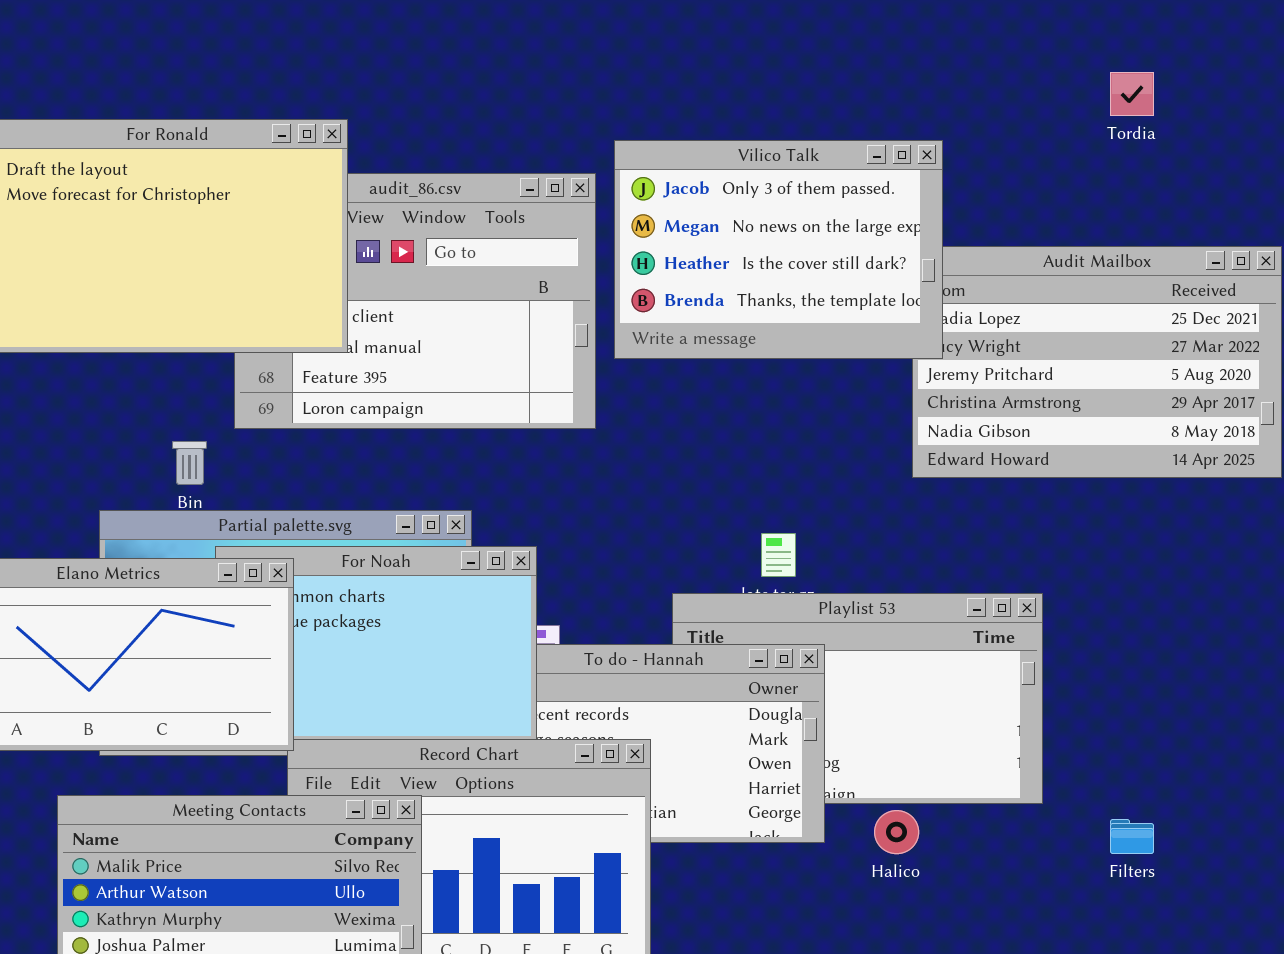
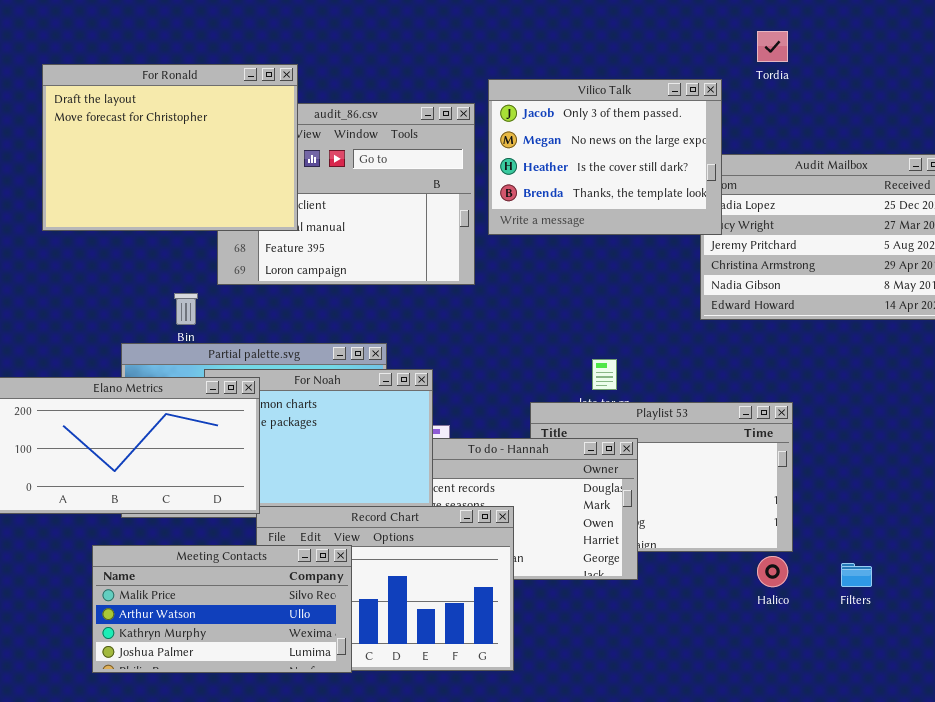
Tordia: [1110,72,1154,116] -> [757,31,788,62], moved
Halico: [874,810,919,854] -> [757,556,788,587], moved

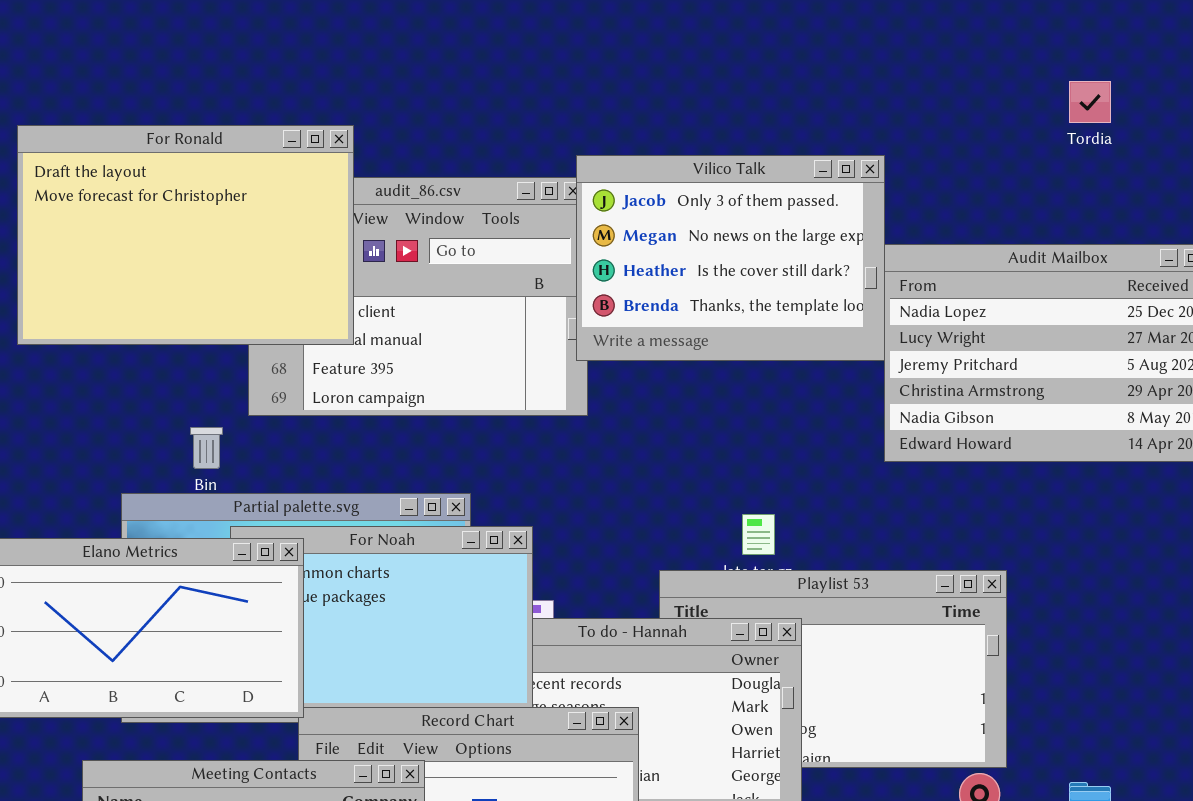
Tordia: [757,31,788,62] -> [1069,81,1111,123], moved
Vilico Talk: [488,79,722,235] -> [576,155,885,361], moved

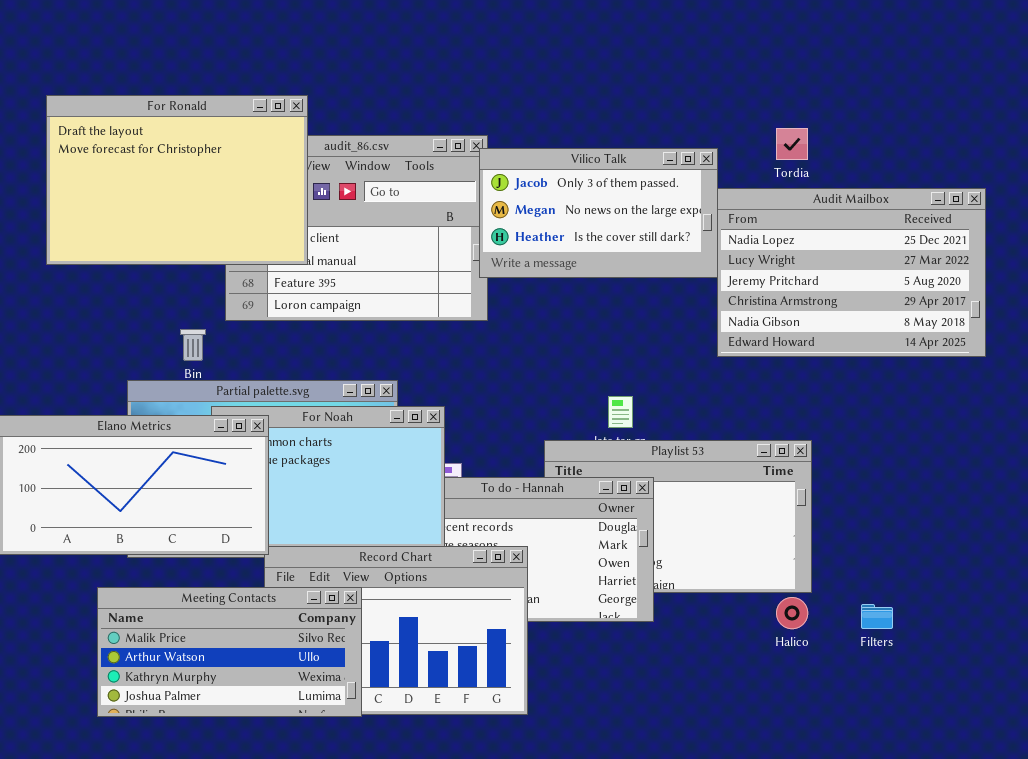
Tordia: [1069,81,1111,123] -> [776,128,808,160], moved
Vilico Talk: [576,155,885,361] -> [479,148,718,278], resized

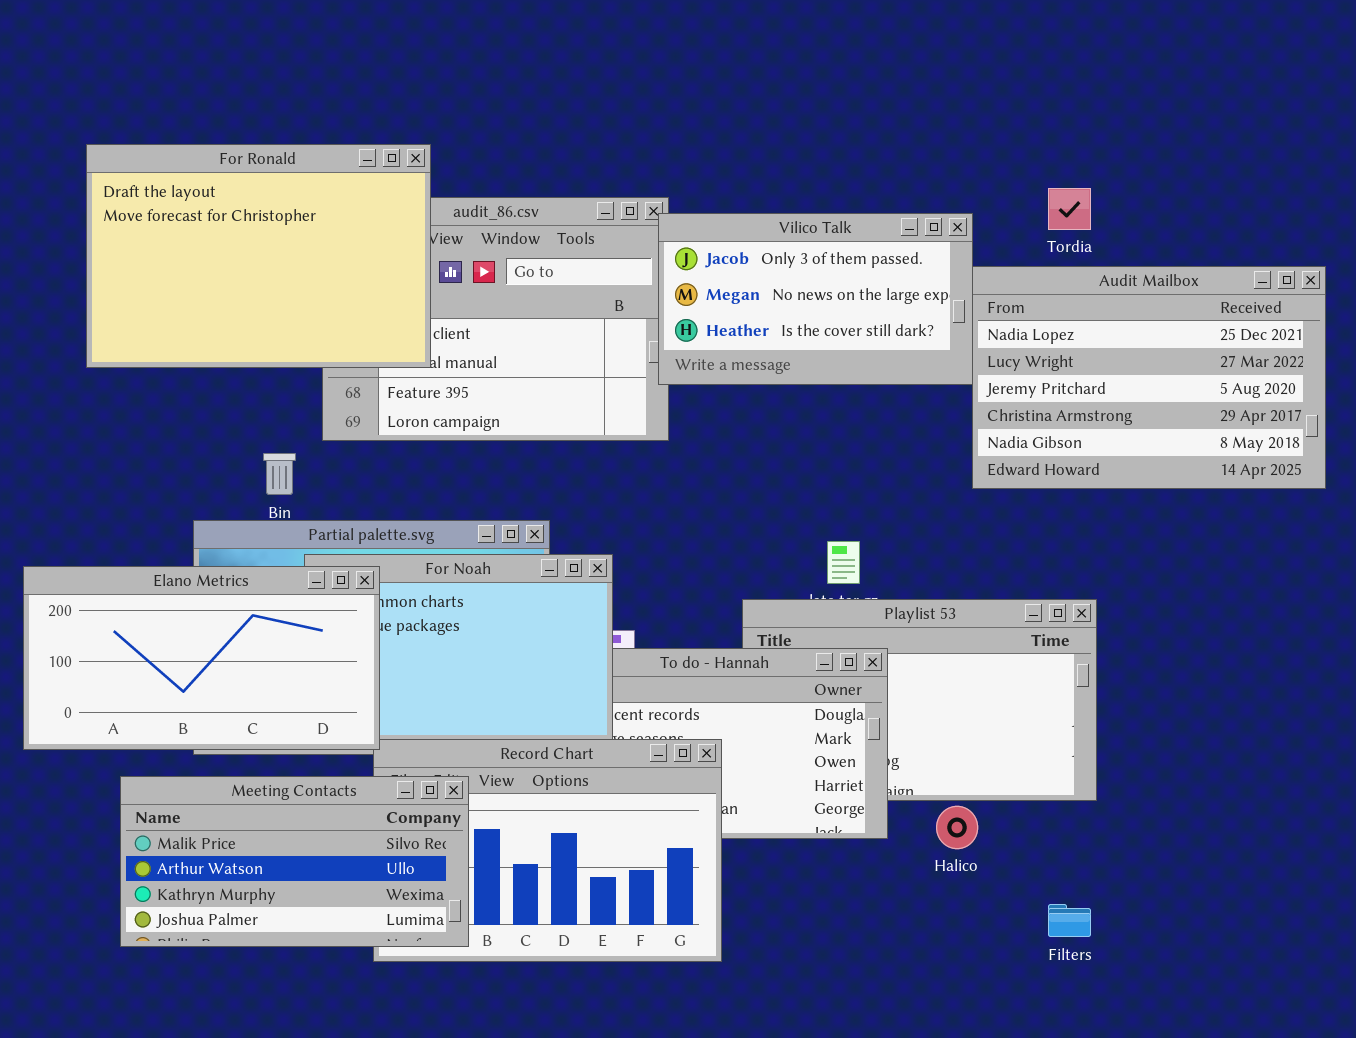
Meeting Contacts: [97,587,362,717] -> [120,776,469,947], moved
Halico: [776,597,808,629] -> [936,806,978,849], moved
Filters: [861,604,893,629] -> [1048,904,1091,937], moved

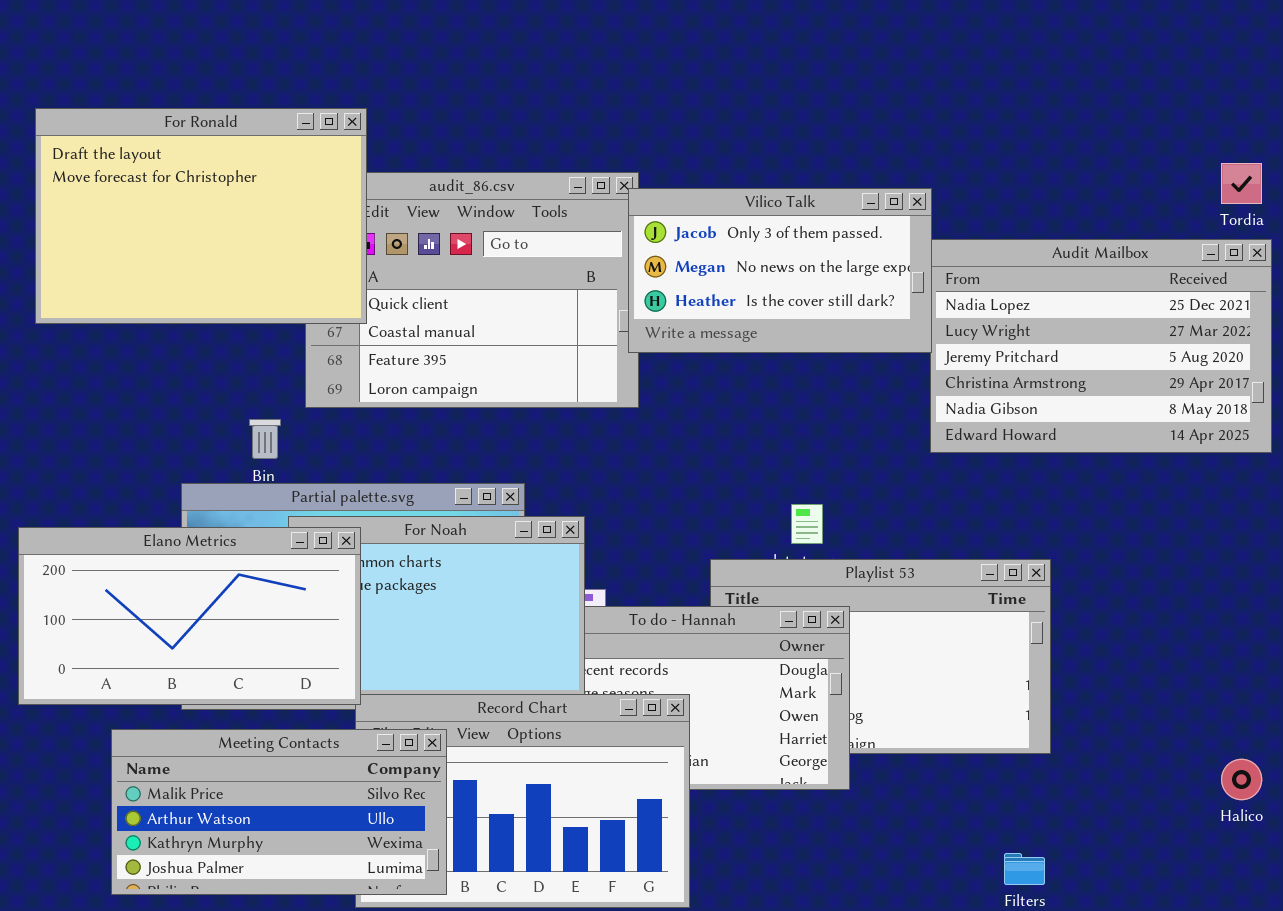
For Ronald: [86,144,431,368] -> [35,108,367,324], moved
Tordia: [1048,188,1091,230] -> [1221,163,1262,204], moved
Halico: [936,806,978,849] -> [1221,759,1262,800], moved

